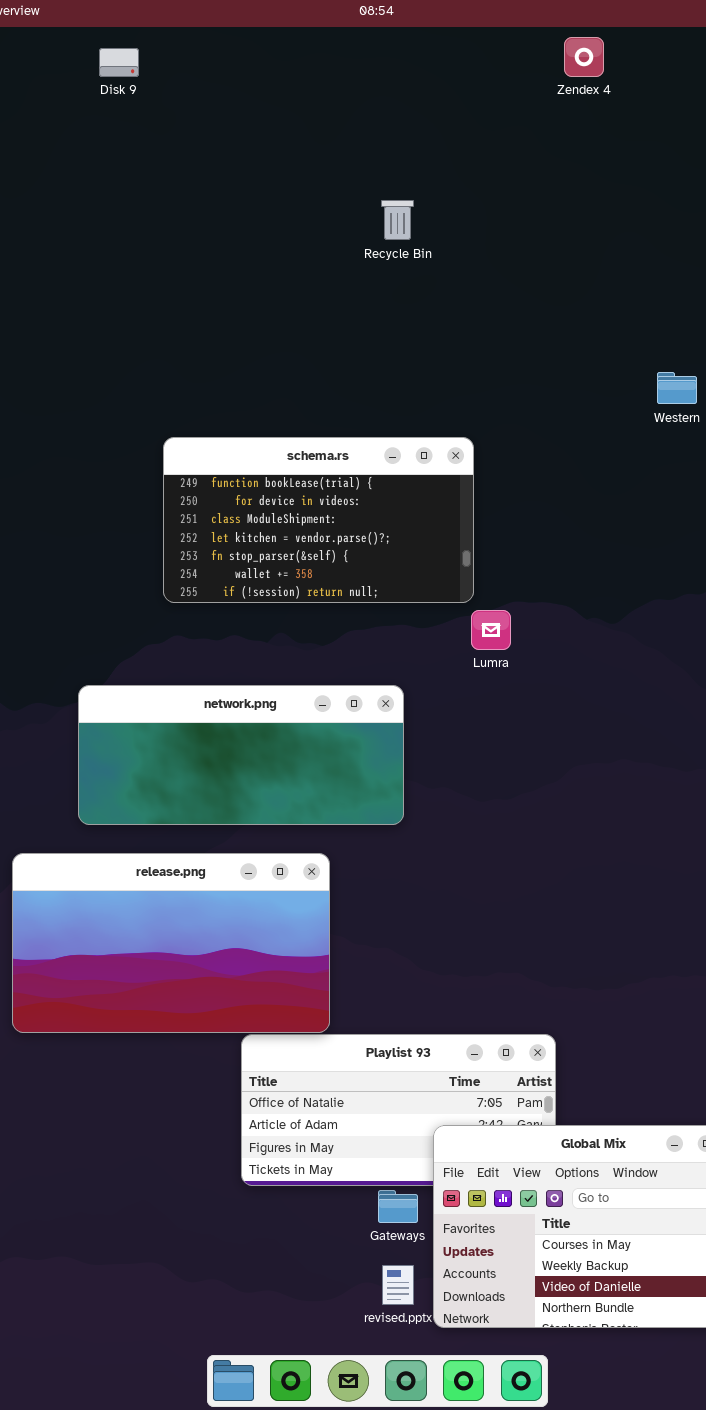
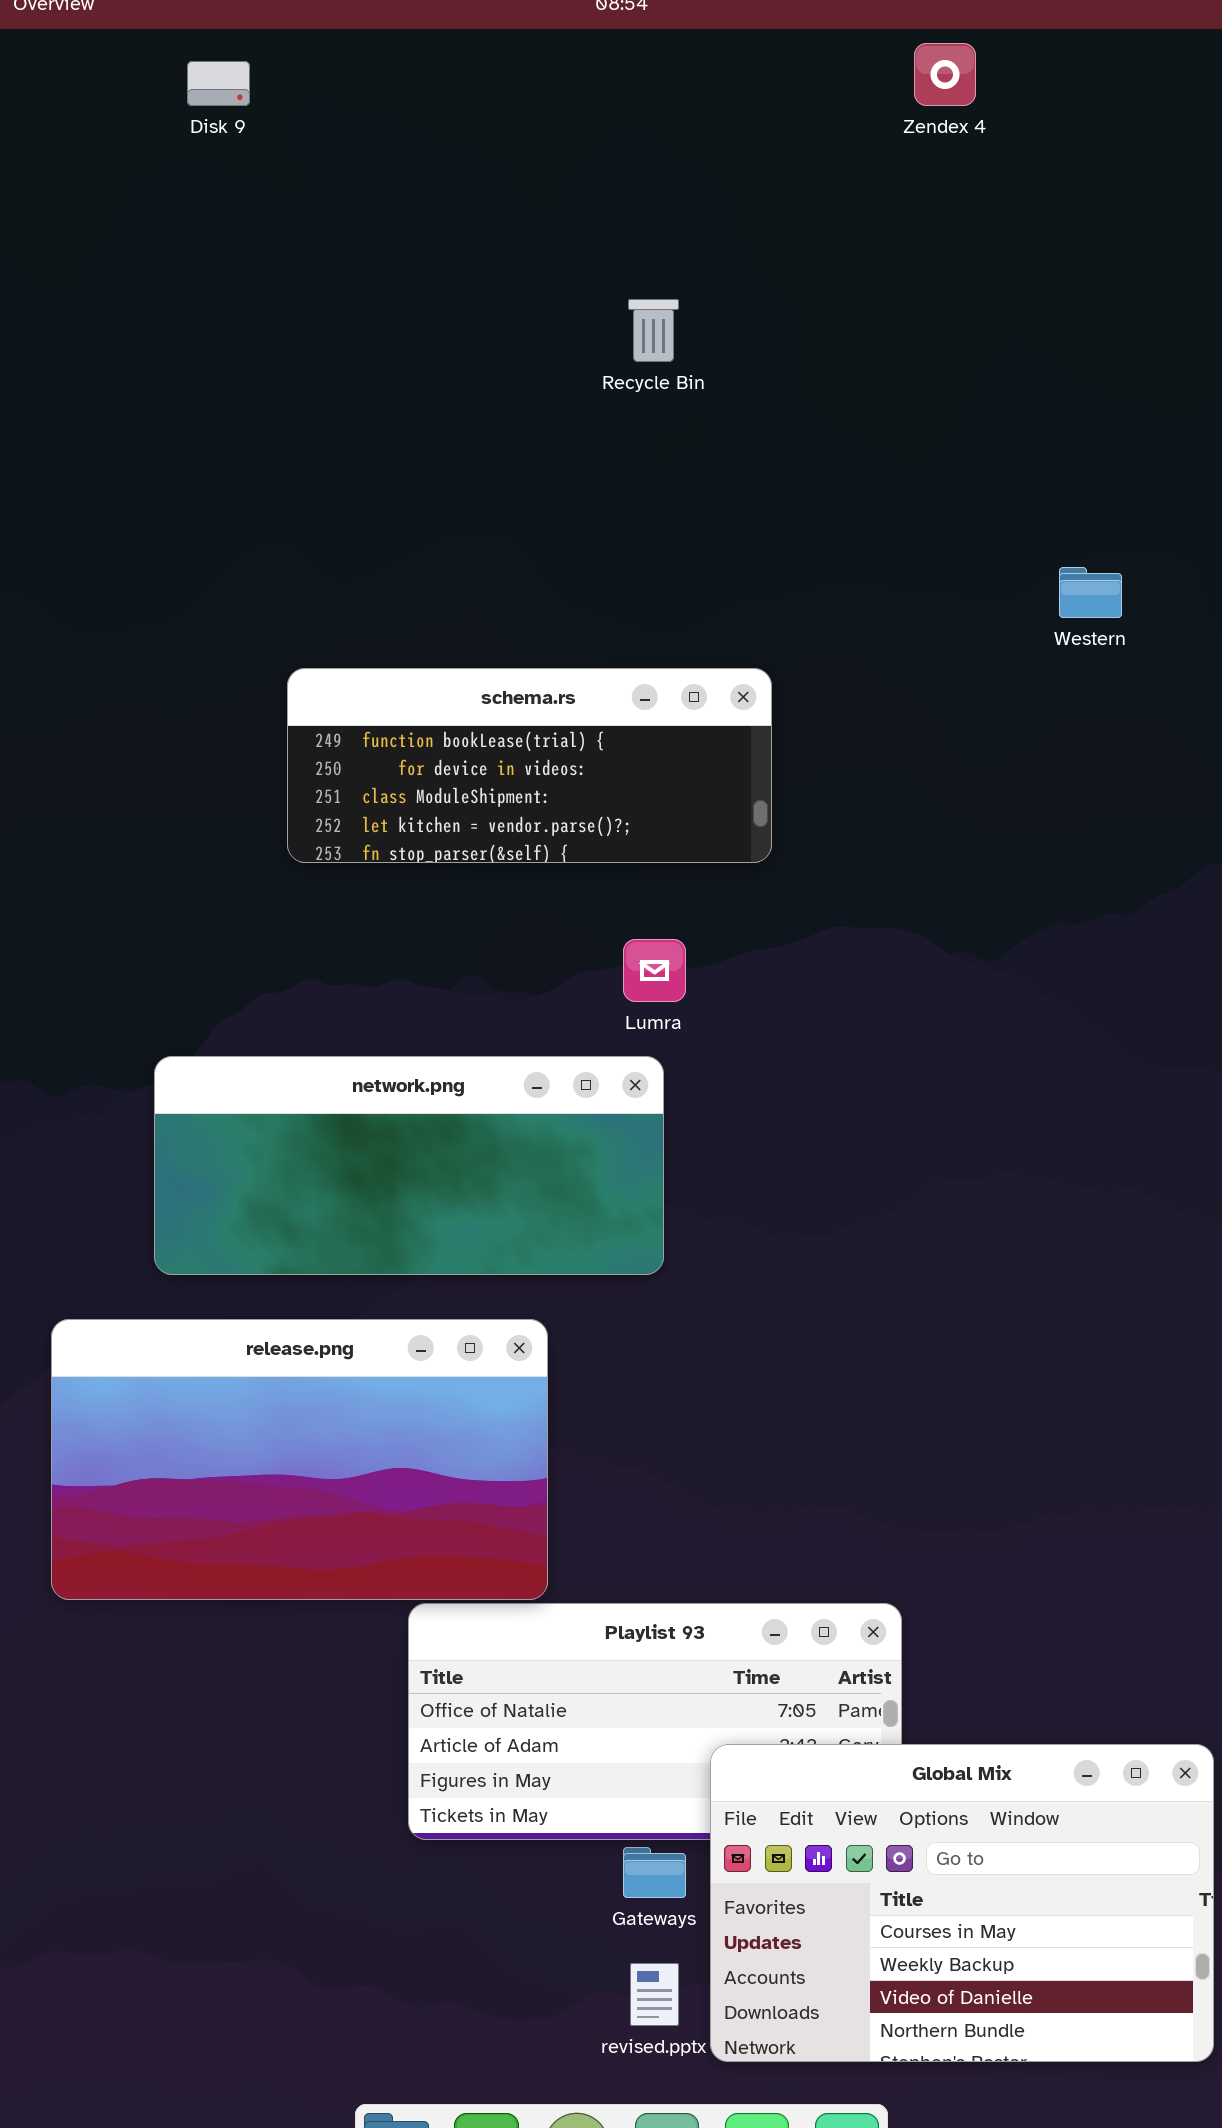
schema.rs: [163,437,474,603] -> [287,668,772,863], resized
Lumra: [471,610,511,650] -> [623,939,686,1002], moved

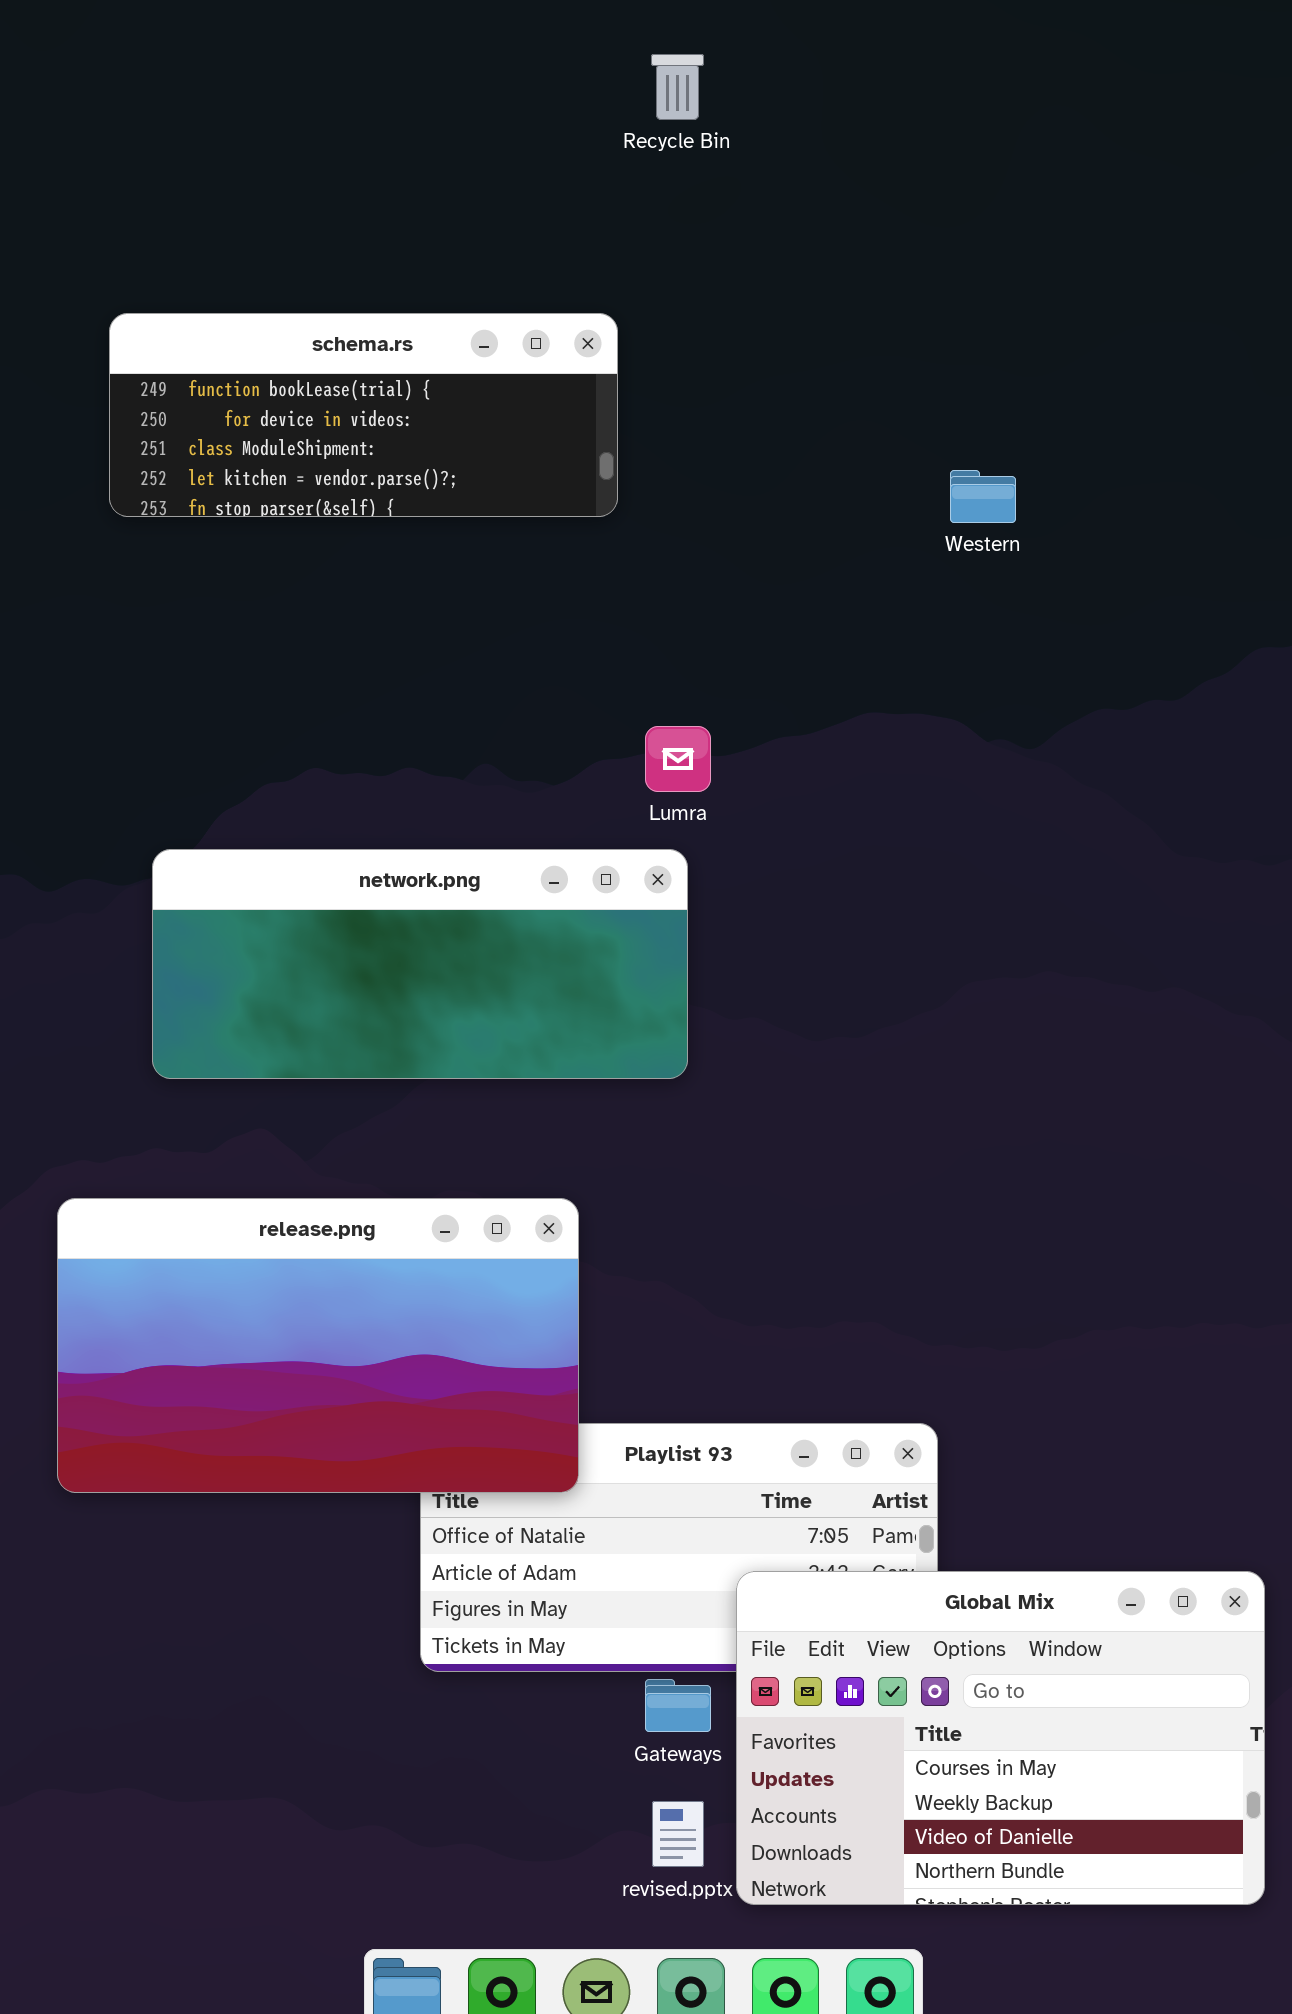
Western: [1059,567,1122,618] -> [950,470,1016,523], moved
schema.rs: [287,668,772,863] -> [109,313,618,517], moved
release.png: [51,1319,548,1600] -> [57,1198,579,1493], moved

